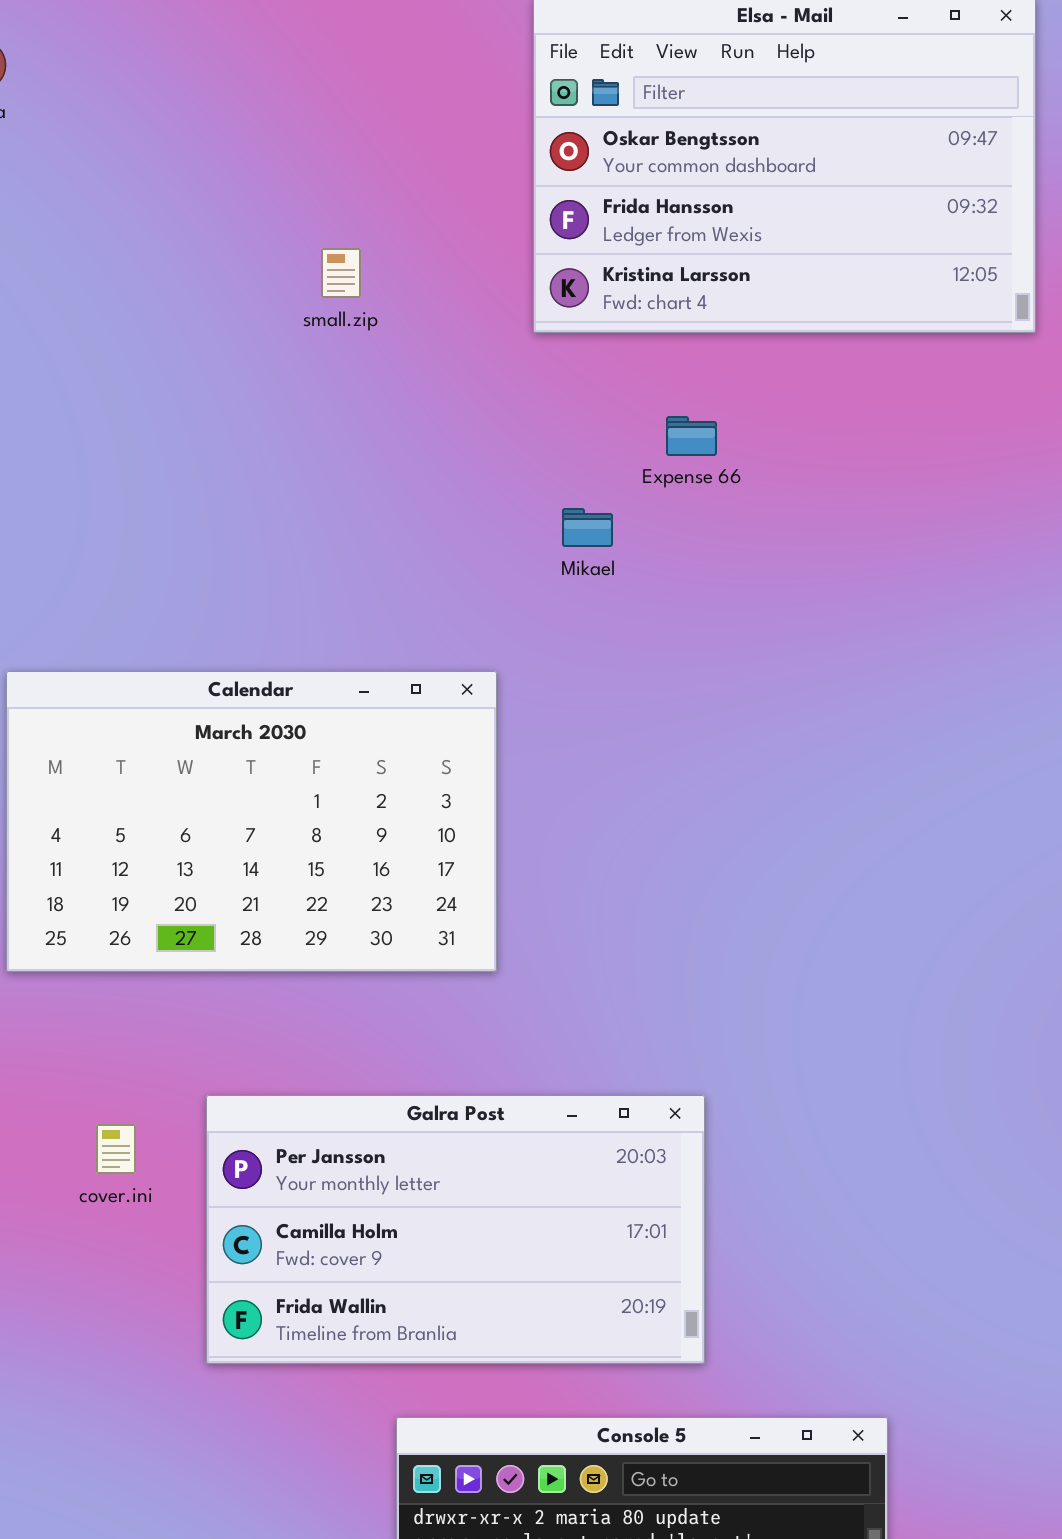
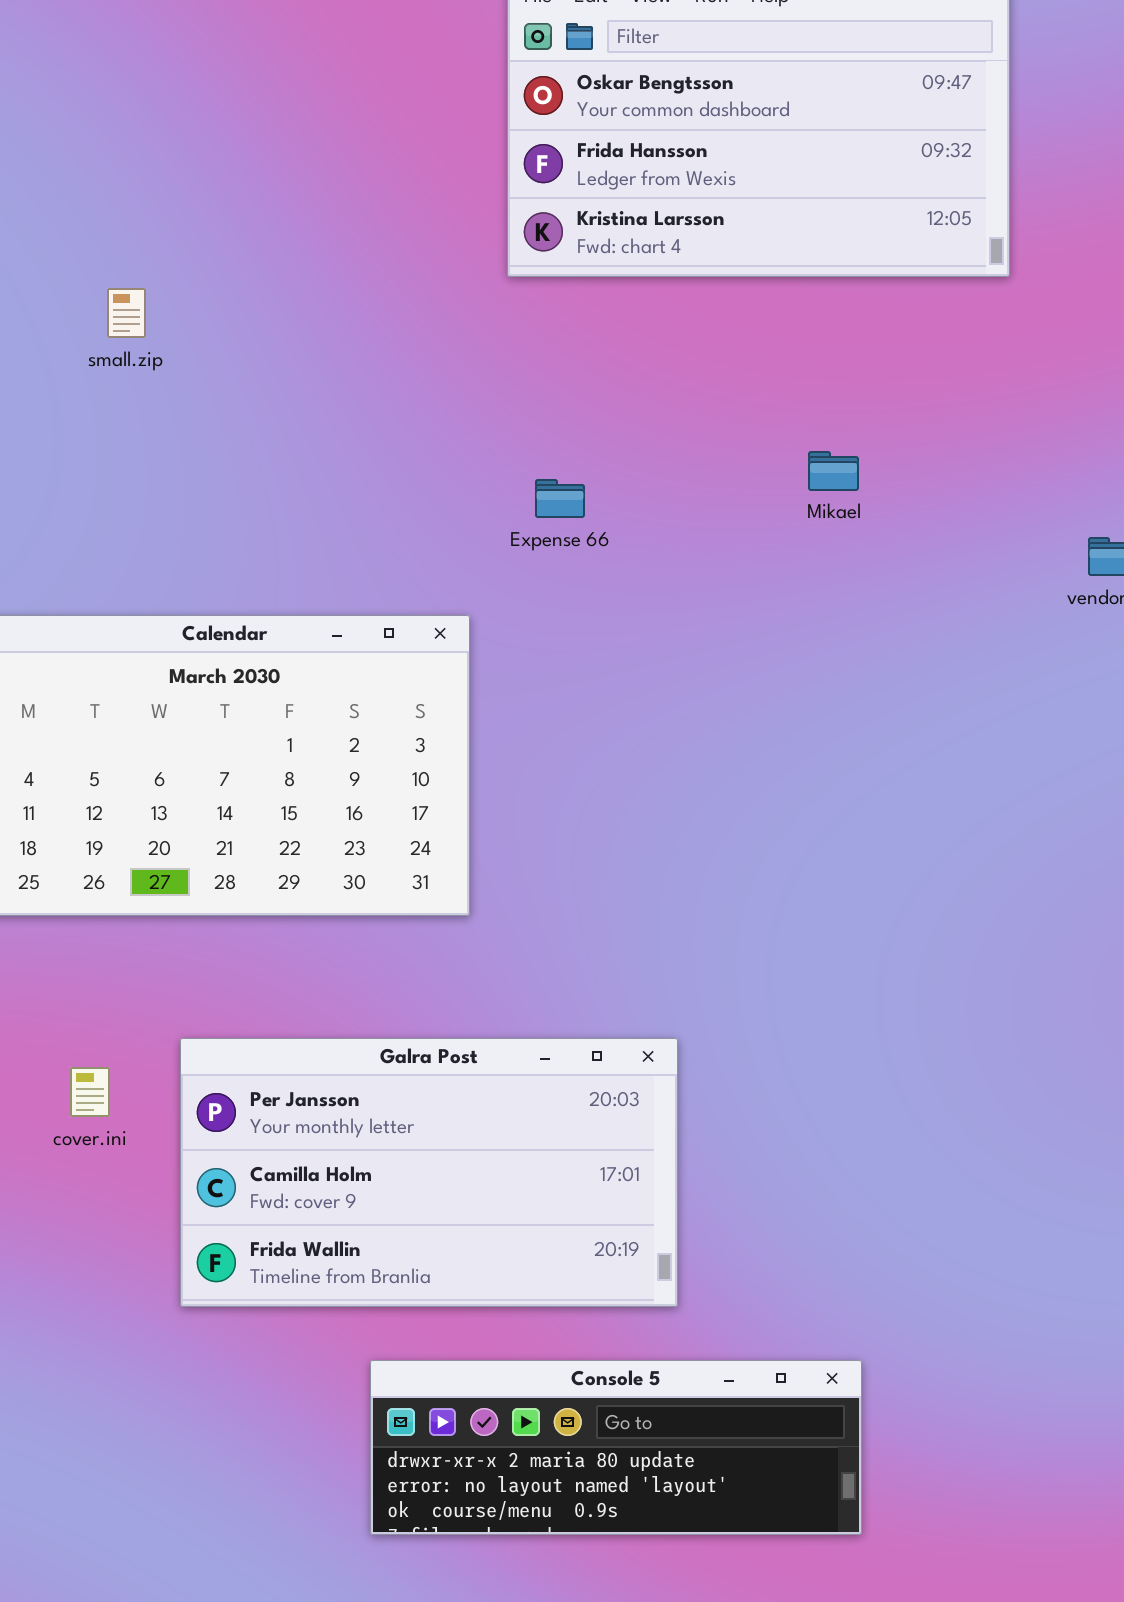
small.zip: [321,248,361,298] -> [107,288,146,338], moved
Expense 66: [666,416,717,456] -> [535,479,585,518], moved
Mikael: [562,508,613,547] -> [808,451,859,491], moved

